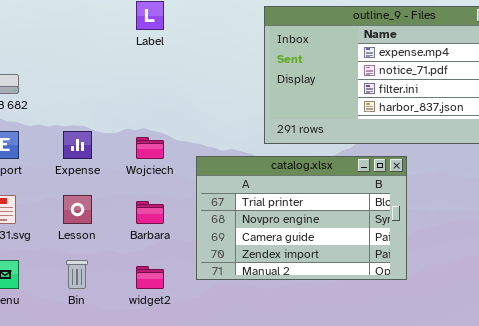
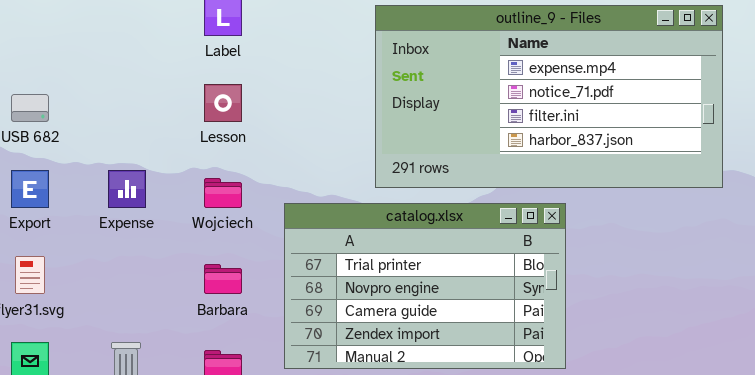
Lesson: [63,195,92,224] -> [204,84,242,122], moved

